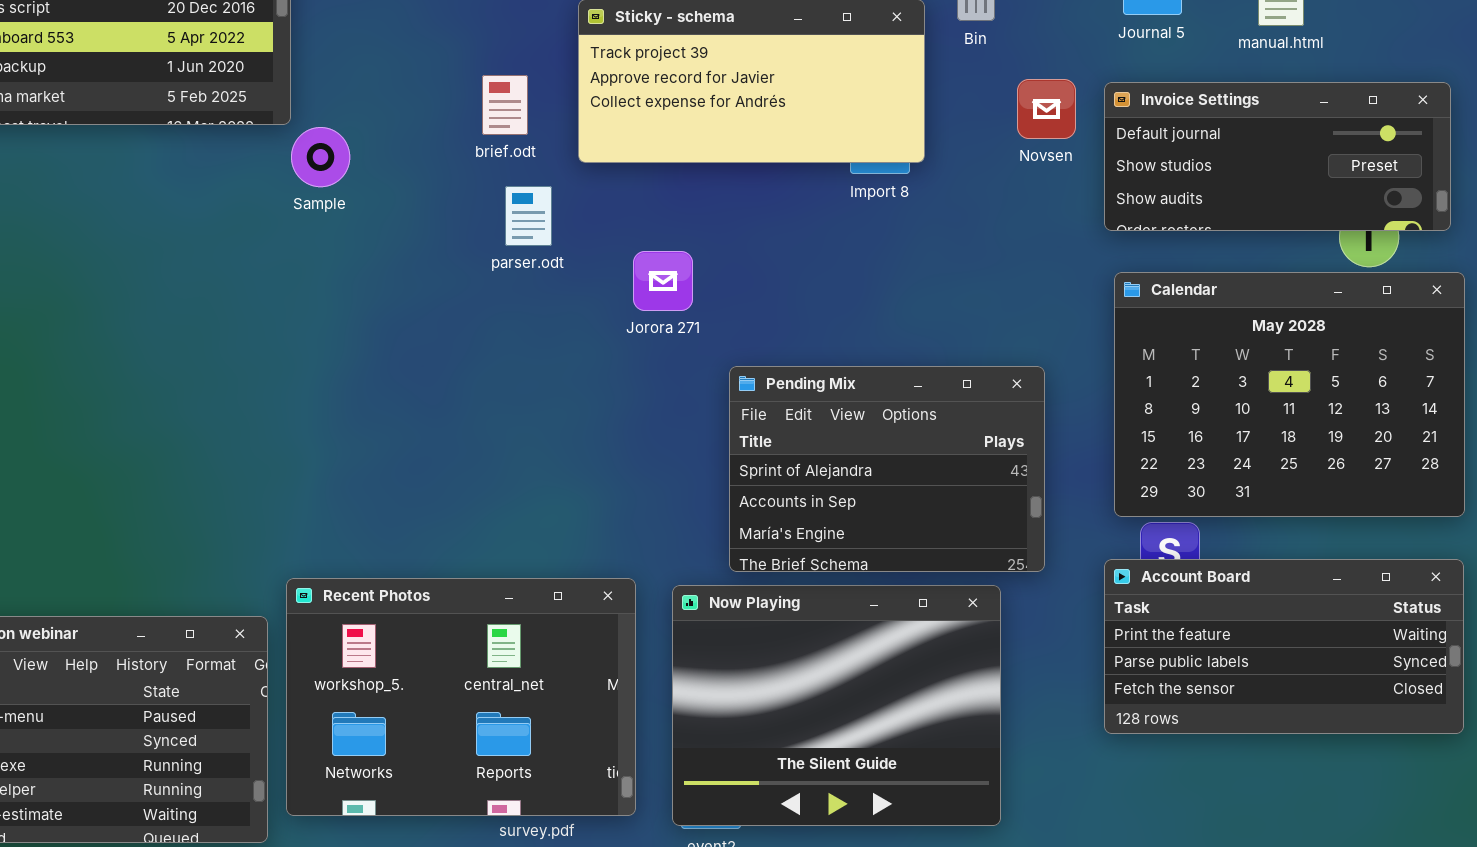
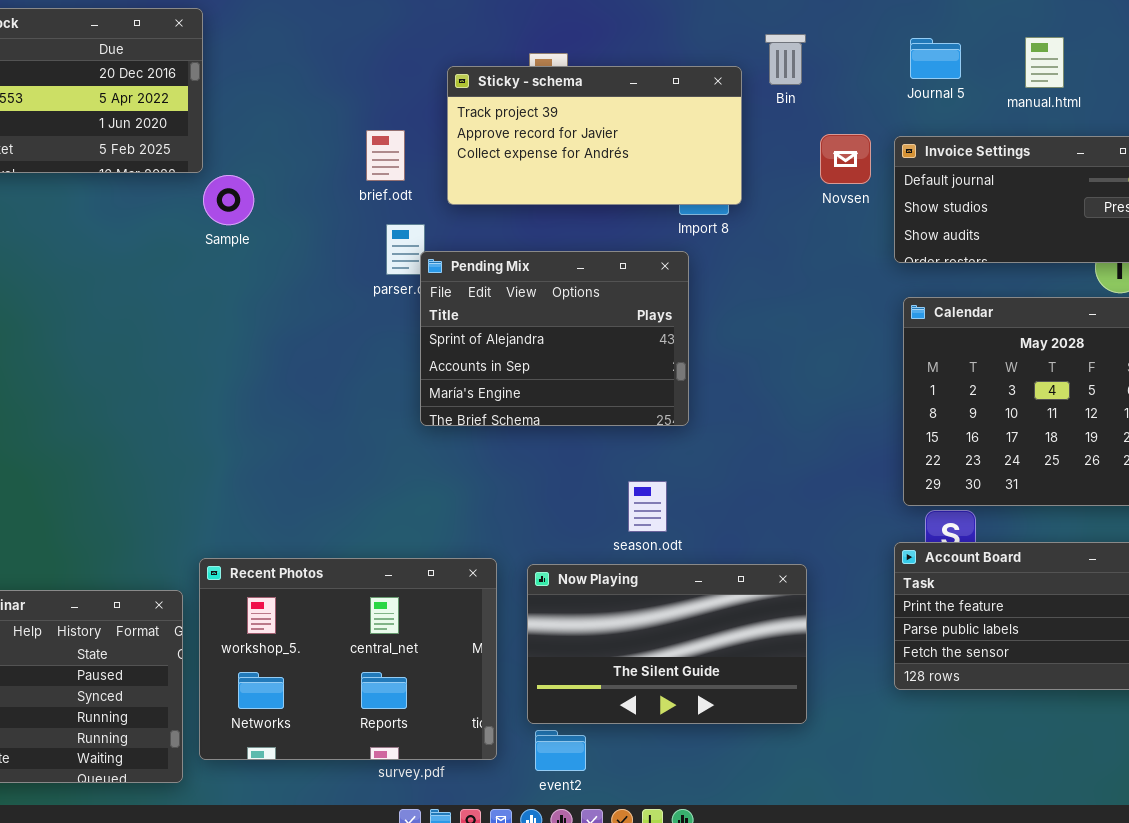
Pending Mix: [729,366,1045,572] -> [420,251,689,426], moved
Now Playing: [672,585,1001,826] -> [527,564,807,724], resized

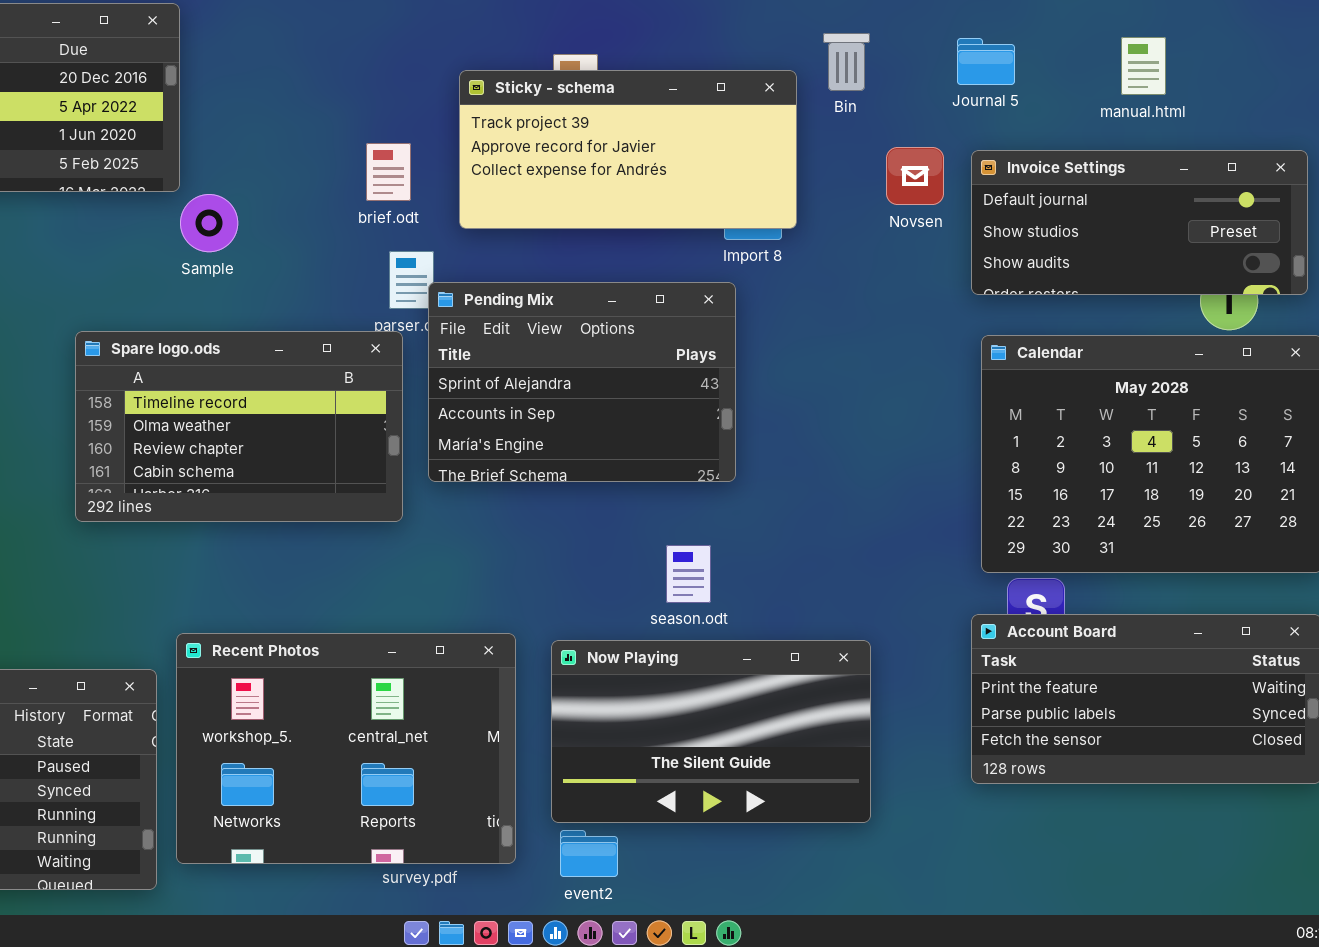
Journal 5: [910,38,961,79] -> [957,38,1015,85], moved
Spare logo.ods: none -> [75,331,403,522], opened

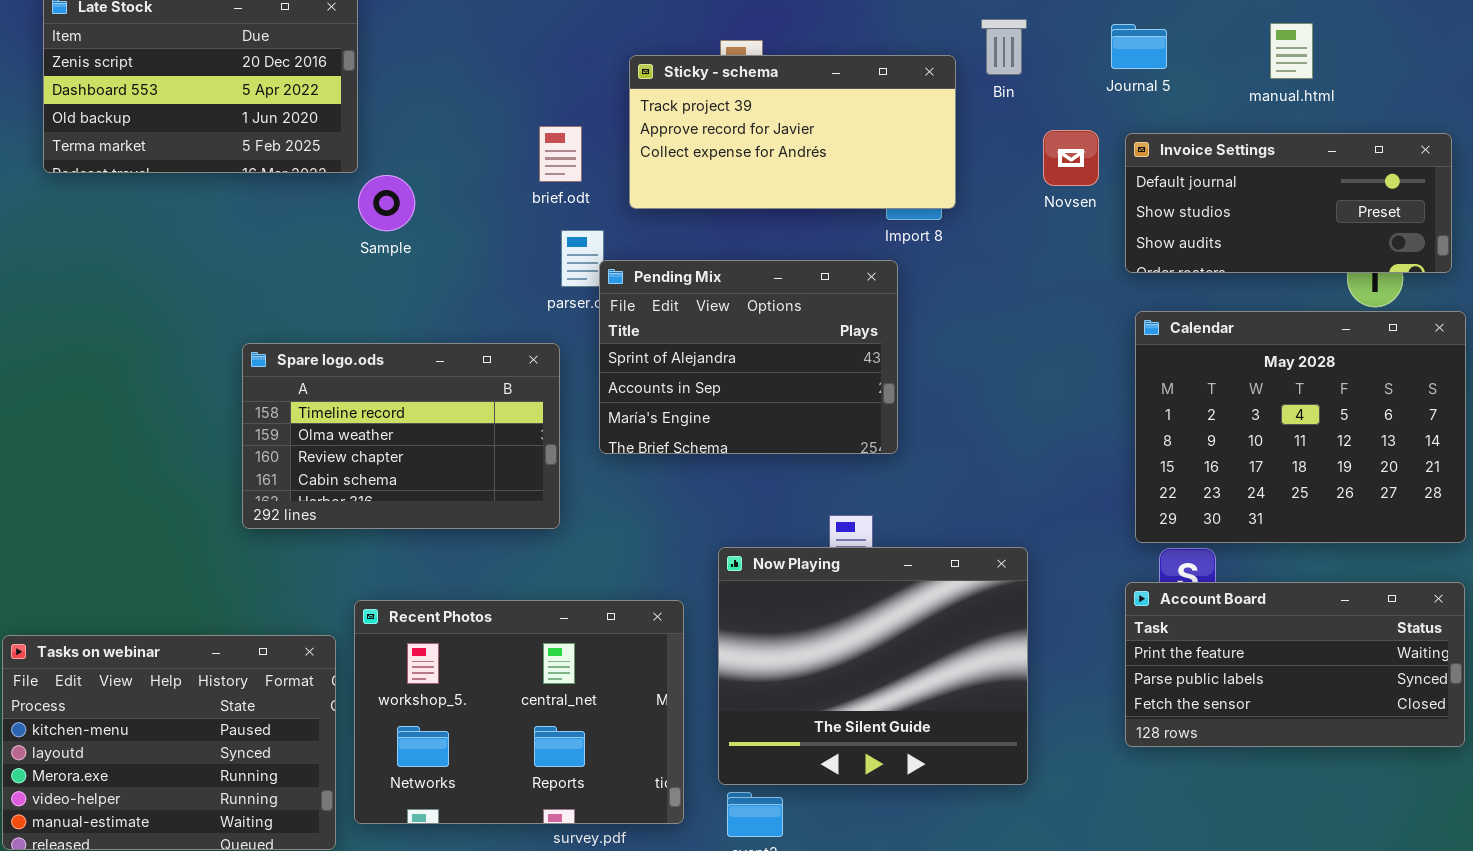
Spare logo.ods: [75,331,403,522] -> [242,343,560,529], moved
Now Playing: [551,640,871,823] -> [718,547,1028,785], resized

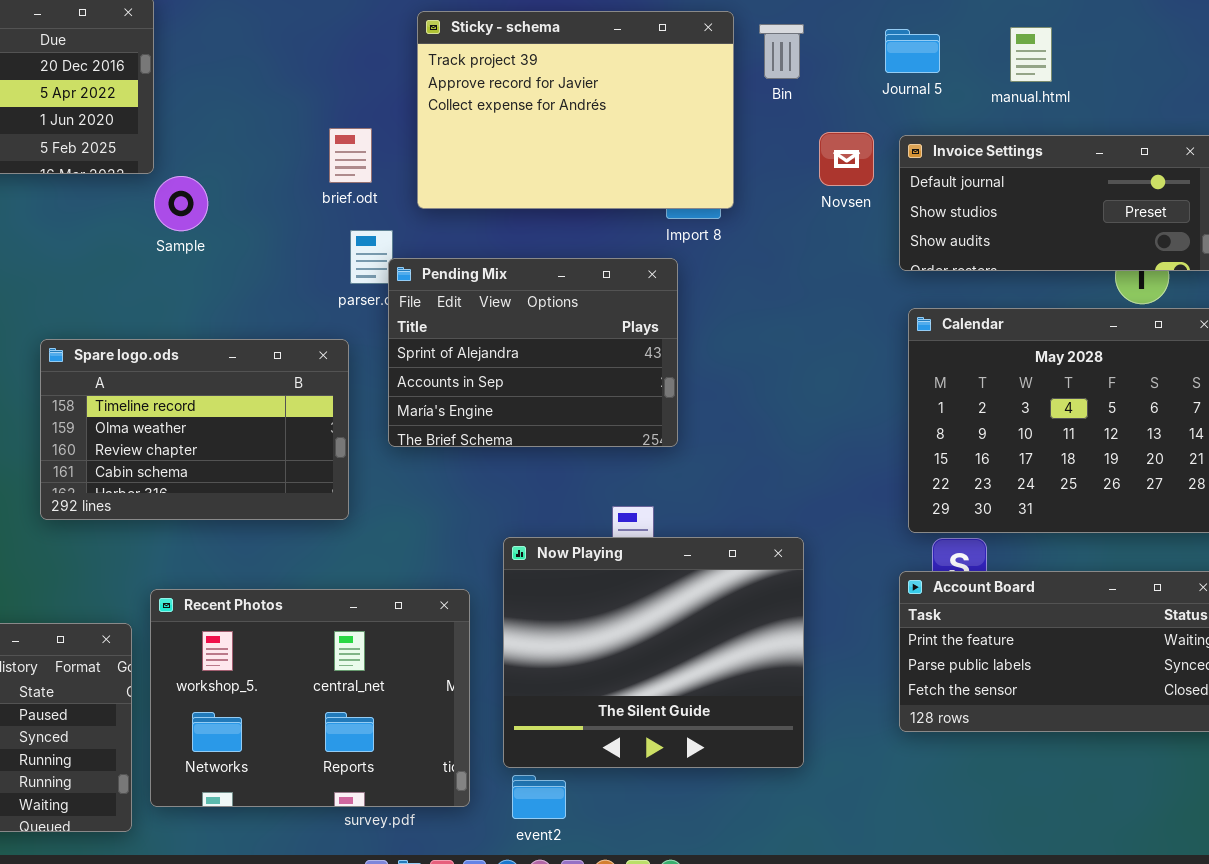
manual.html: [1270,23,1313,79] -> [1010,27,1052,82], moved
Sticky - schema: [629,55,956,209] -> [417,11,734,209], resized

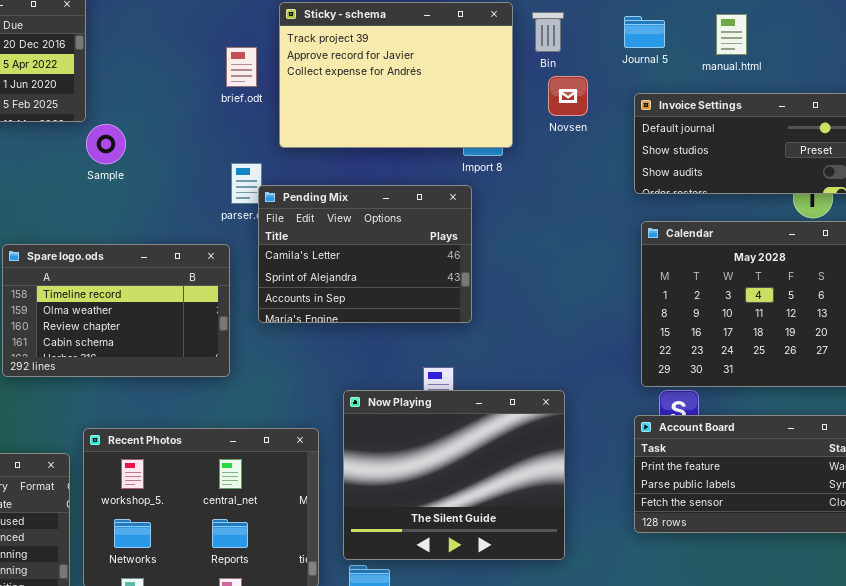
brief.odt: [329,128,372,183] -> [226,47,257,87], moved
Novsen: [819,132,874,186] -> [548,76,588,116], moved
Pending Mix: [388,258,678,447] -> [258,185,472,323], scrolled up 1 row

